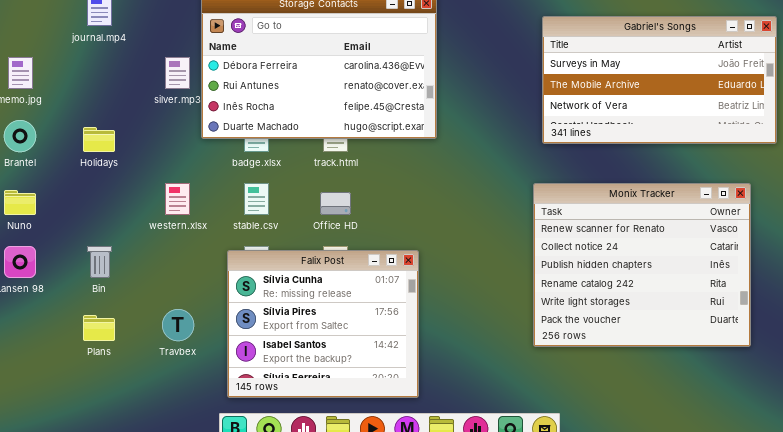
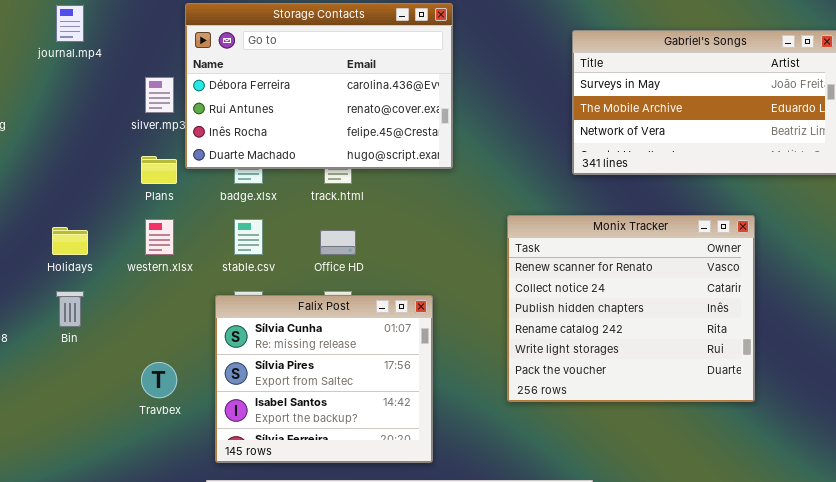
Holidays: [83,127,115,152] -> [52,227,88,255], moved
Monix Tracker: [533,183,751,347] -> [507,215,755,402], moved
Plans: [83,315,115,341] -> [141,156,177,184], moved

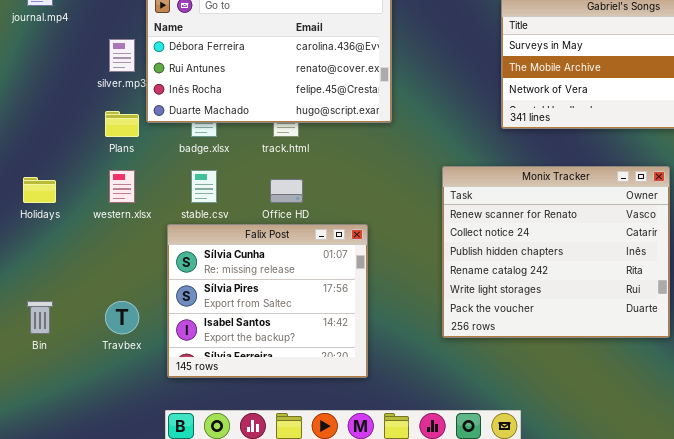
Bin: [56,291,84,327] -> [27,301,53,334], moved
Falix Post: [215,295,433,463] -> [167,224,368,378], moved

